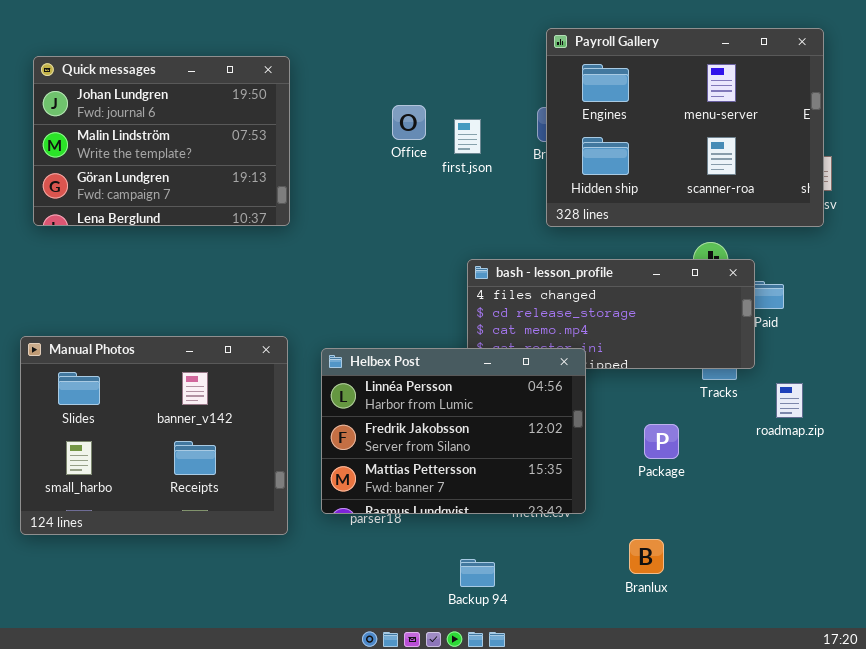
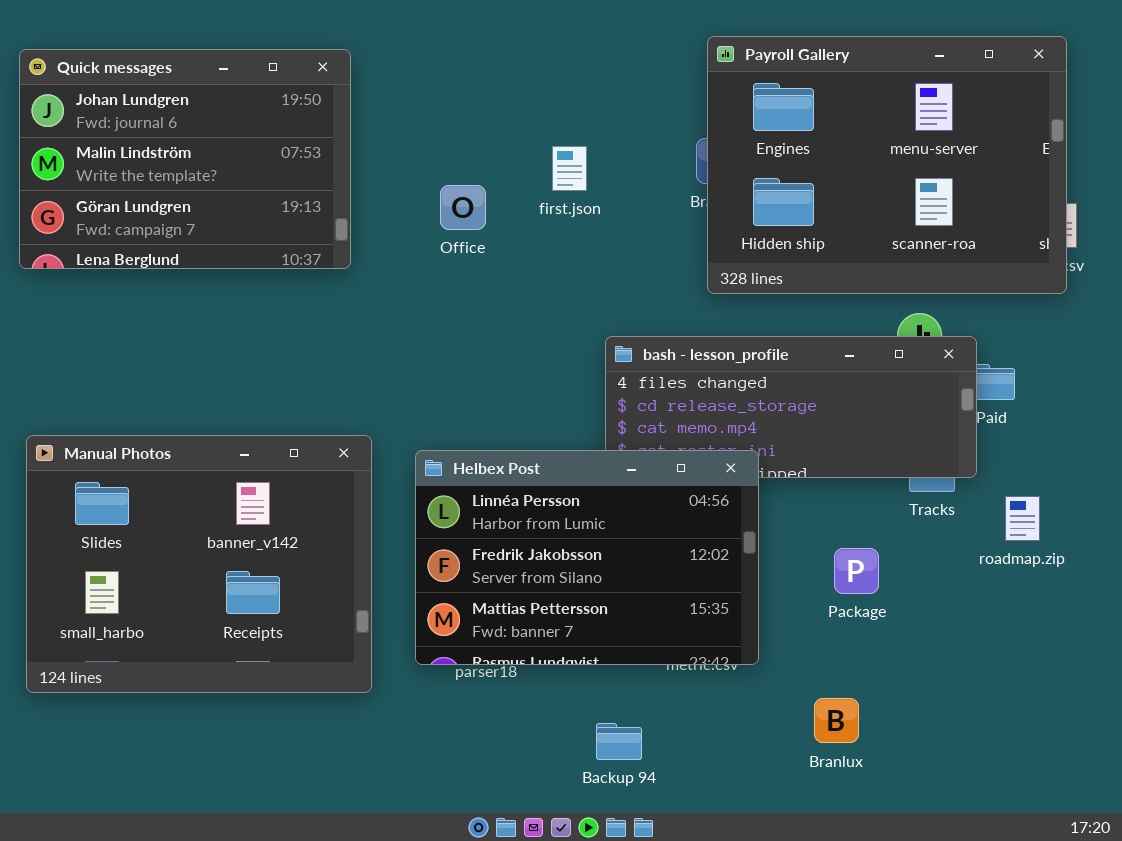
Quick messages: [33,56,290,226] -> [19,49,351,269], moved
Office: [392,105,426,140] -> [440,185,486,230], moved
first.json: [454,119,481,154] -> [552,146,587,191], moved

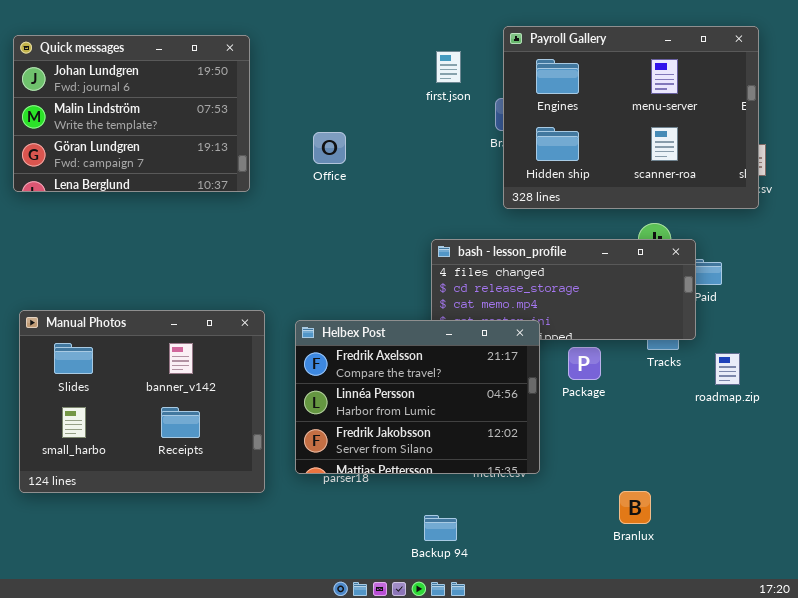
first.json: [552,146,587,191] -> [436,51,461,83], moved
Helbex Post: [415,450,759,665] -> [295,320,540,474], scrolled up 1 row
Package: [834,548,879,594] -> [568,347,601,380], moved
Branlux: [814,698,859,743] -> [619,491,651,524], moved

